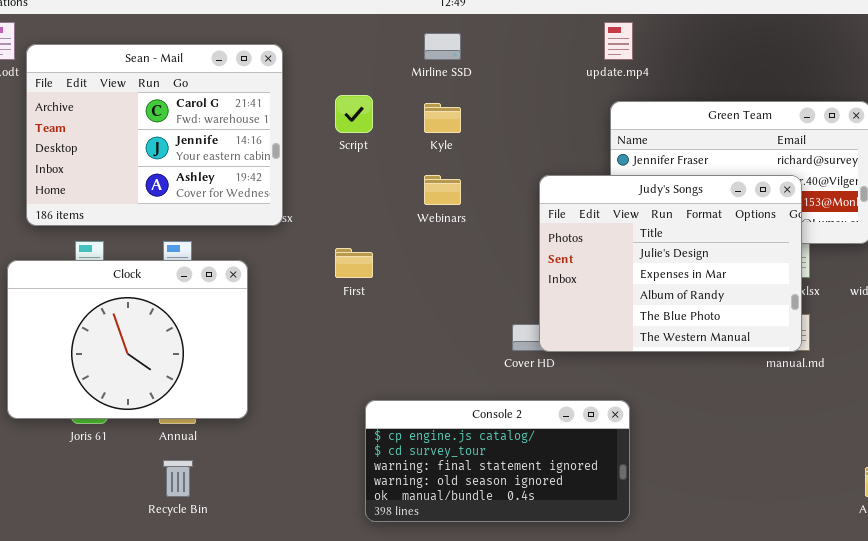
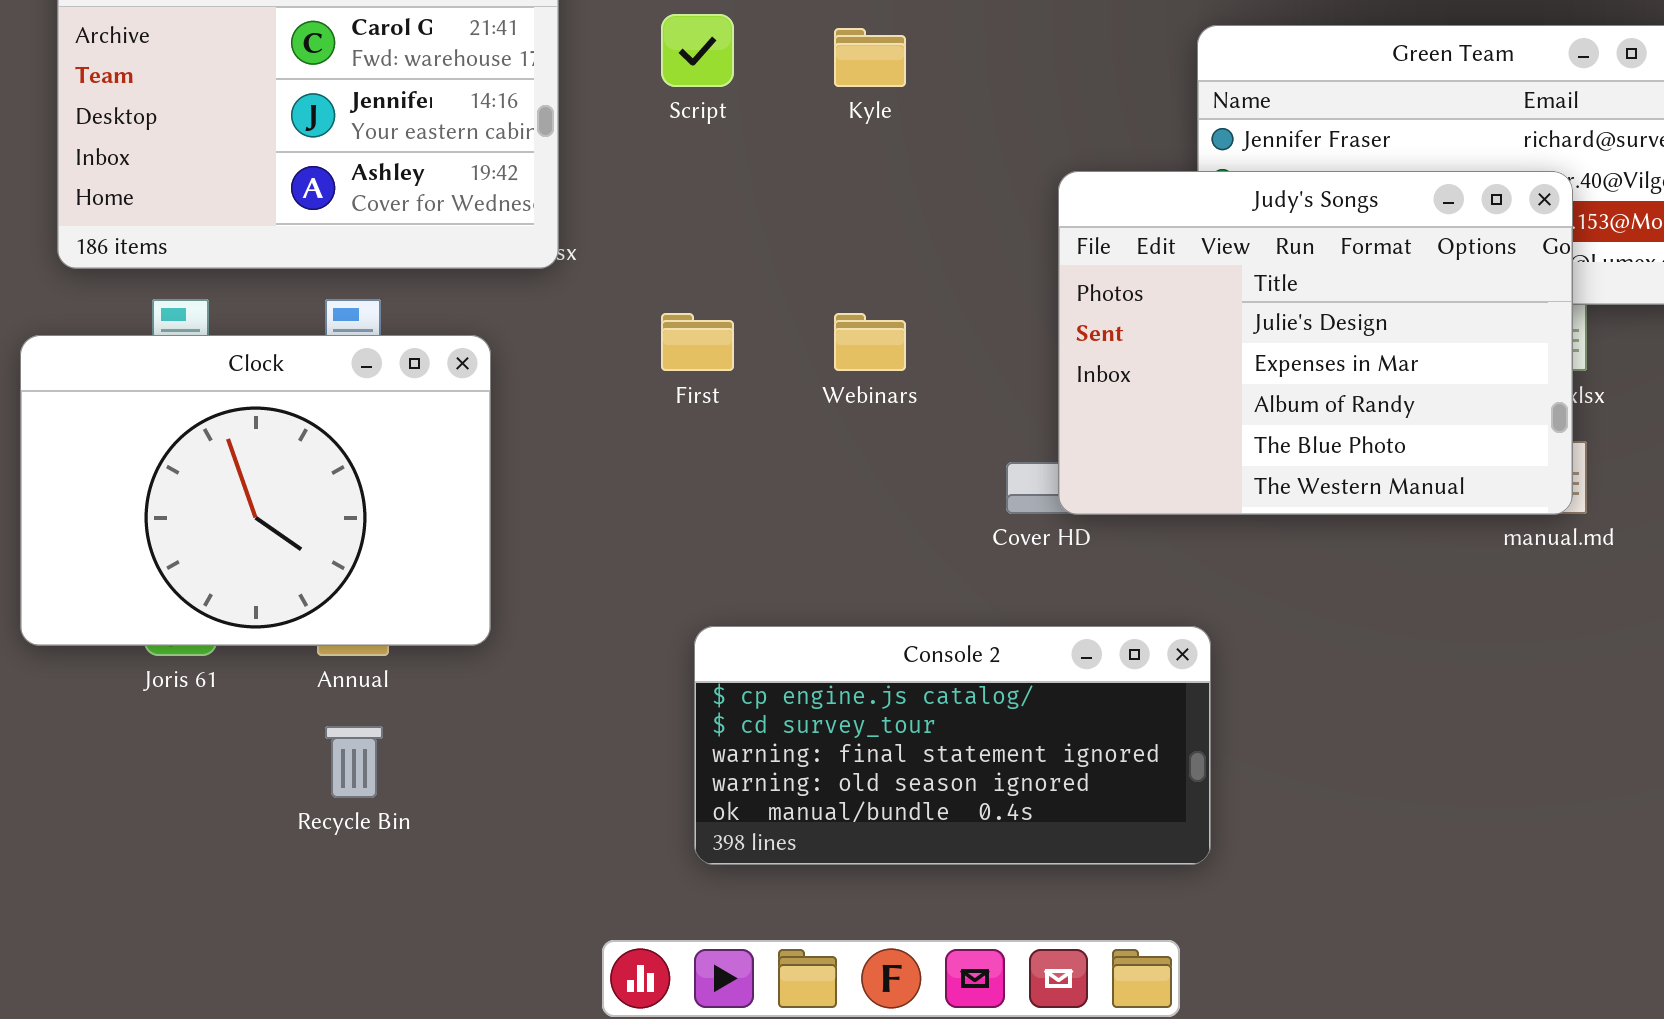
Webinars: [424,175,461,205] -> [834,313,906,371], moved
Console 2: [365,400,630,522] -> [694,626,1211,865], moved

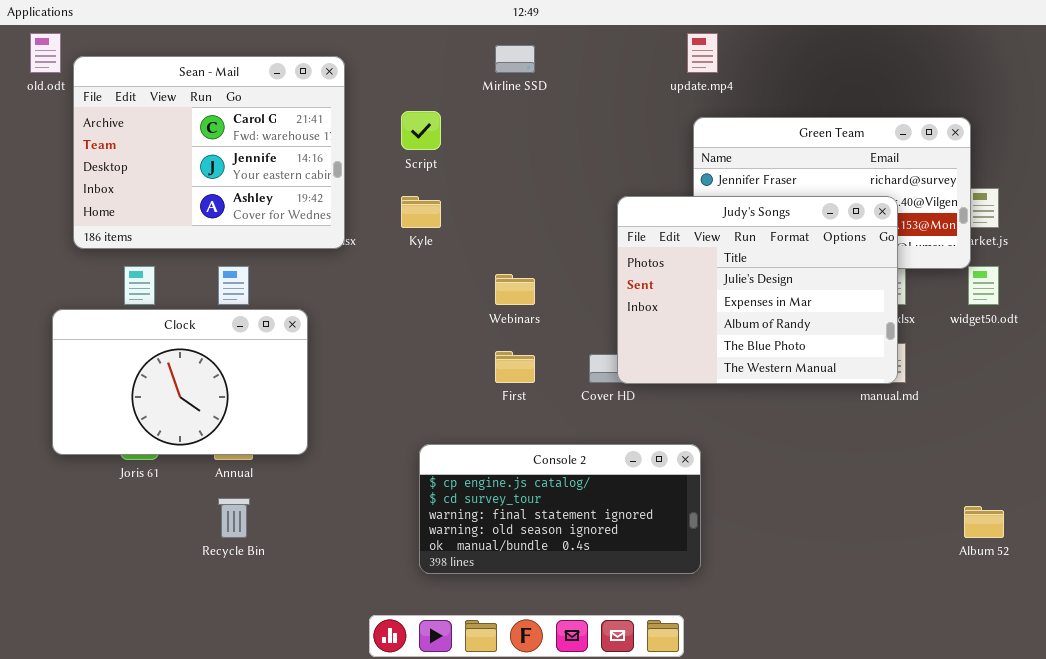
Kyle: [834,28,906,87] -> [401,196,441,228], moved
First: [661,313,734,371] -> [495,351,535,383], moved
Clock: [20,335,491,646] -> [52,309,308,455], resized

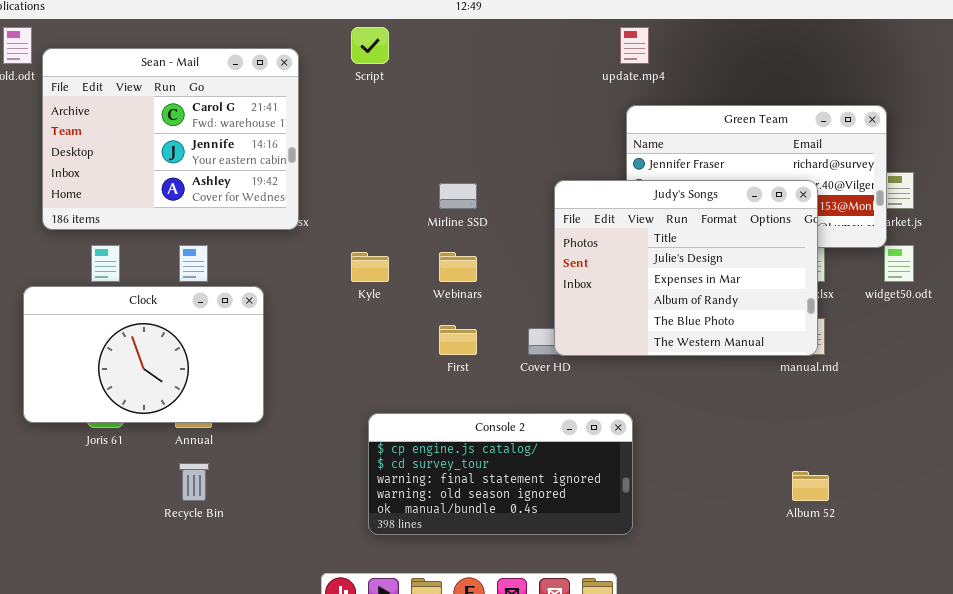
Mirline SSD: [495,45,535,73] -> [439,183,477,209], moved
Script: [401,111,441,150] -> [351,27,389,64], moved
Kyle: [401,196,441,228] -> [351,252,389,282], moved
Album 52: [964,506,1004,538] -> [792,471,829,501], moved

